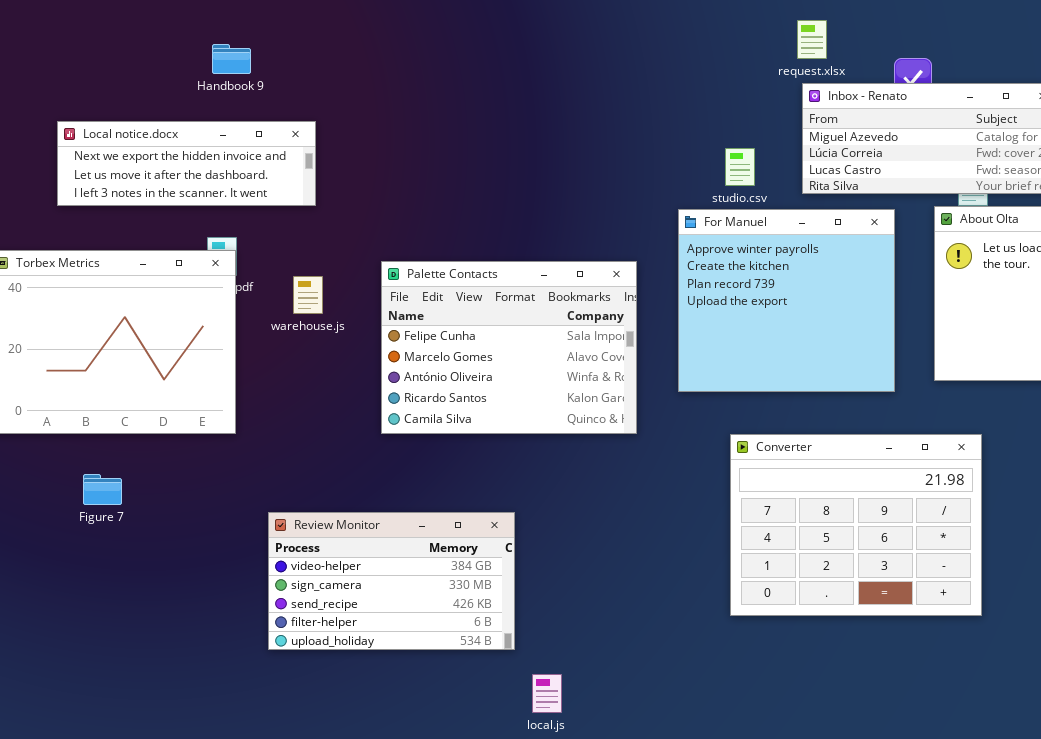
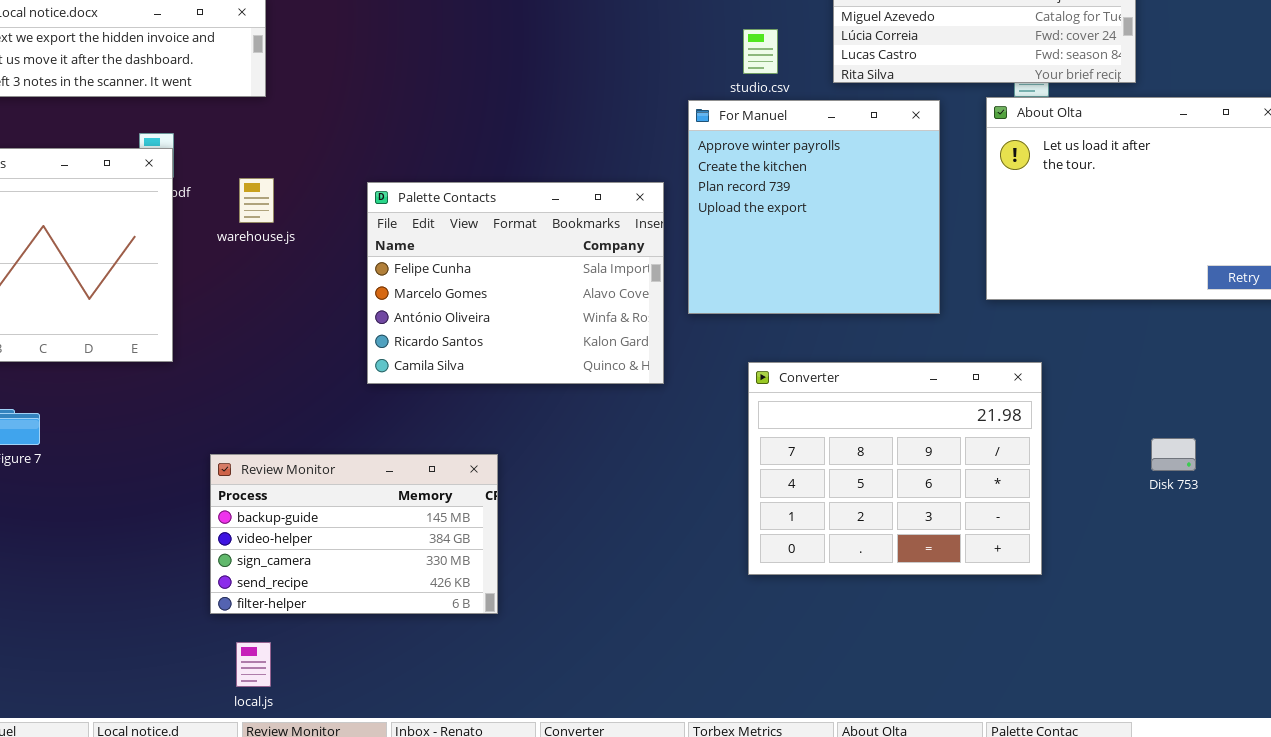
Palette Contacts: [381,261,637,434] -> [367,182,664,384], moved
Review Monitor: [268,512,515,650] -> [210,454,498,614], scrolled up 1 row
local.js: [532,674,562,713] -> [236,642,271,687], moved

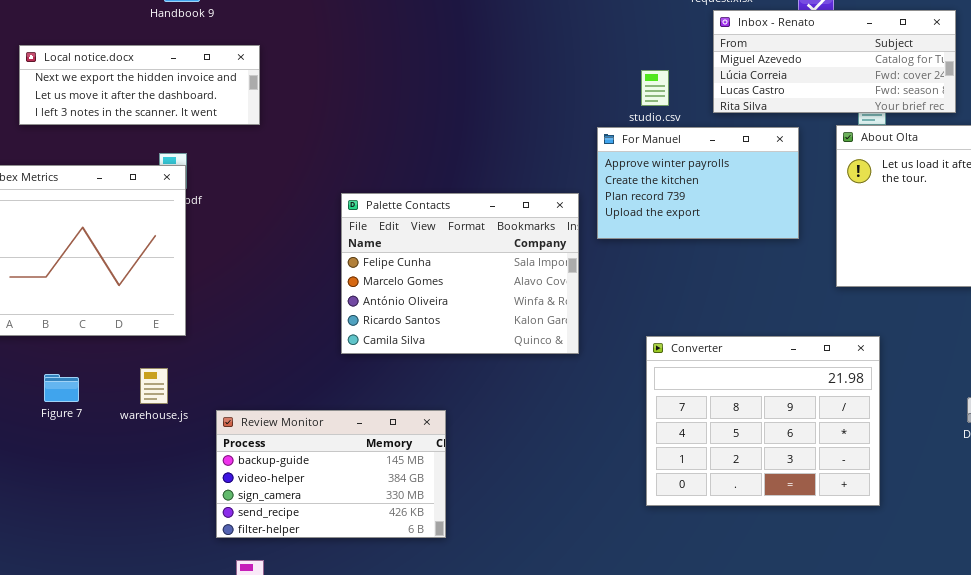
For Manuel: [688,100,940,314] -> [597,127,799,239], resized
warehouse.js: [239,178,274,223] -> [140,368,168,404], moved

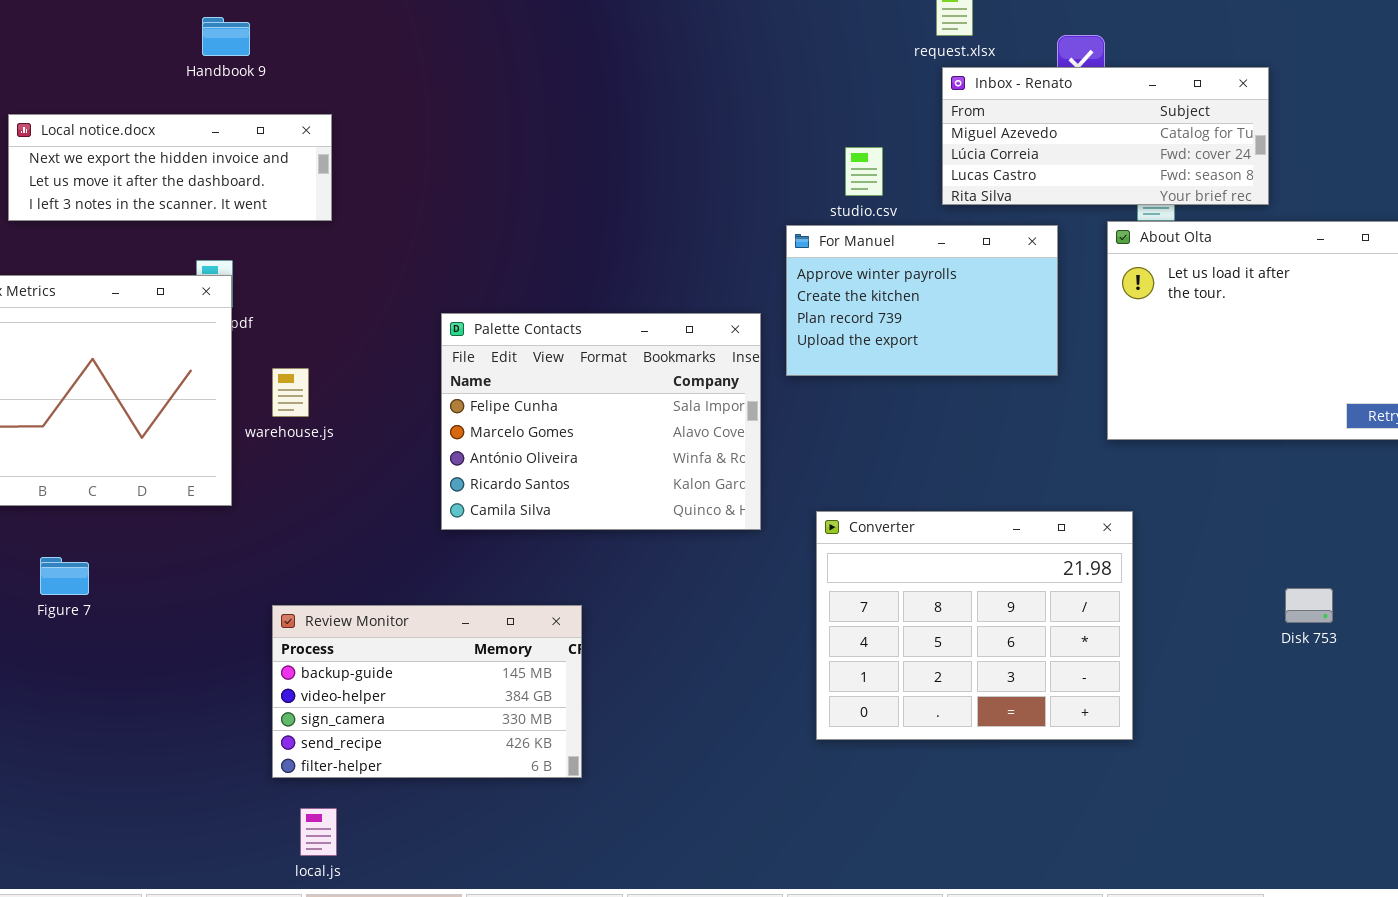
Converter: [646,336,880,506] -> [816,511,1133,740], moved
warehouse.js: [140,368,168,404] -> [272,368,309,417], moved

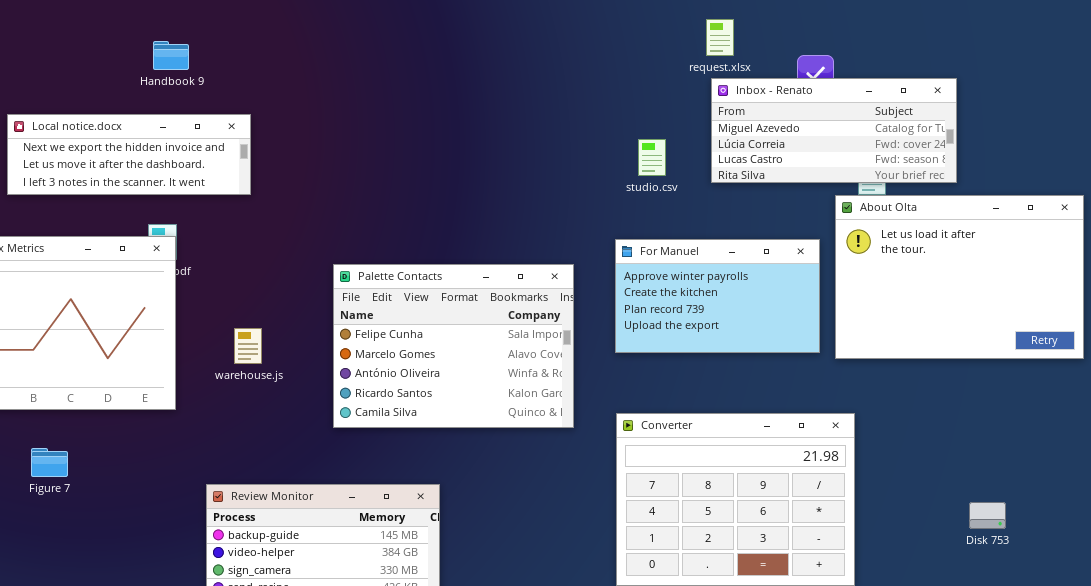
For Manuel: [786,225,1058,376] -> [615,239,820,353], moved
warehouse.js: [272,368,309,417] -> [234,328,262,364], moved
Disk 753: [1285,588,1333,623] -> [969,502,1006,529], moved

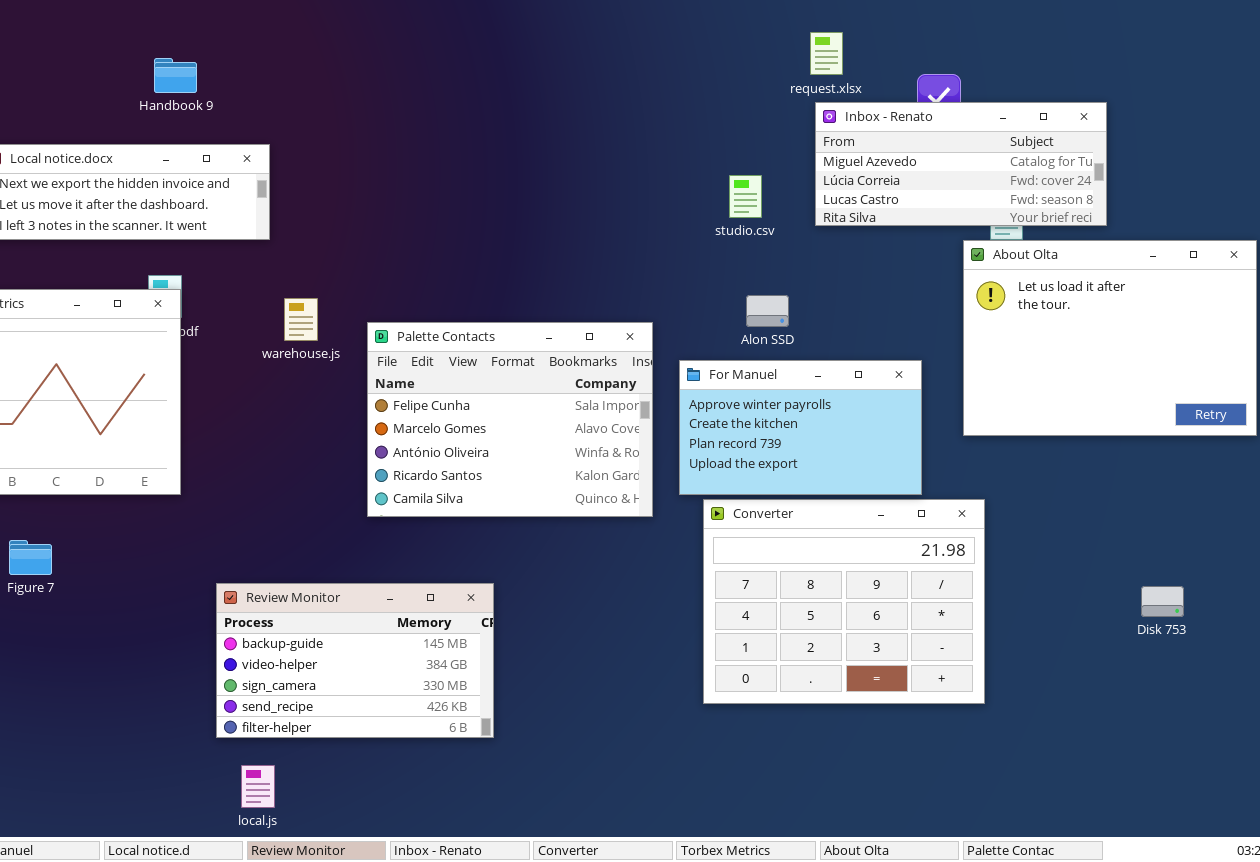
For Manuel: [615,239,820,353] -> [679,360,922,495], moved
warehouse.js: [234,328,262,364] -> [284,298,318,341], moved
Disk 753: [969,502,1006,529] -> [1141,586,1184,617], moved

